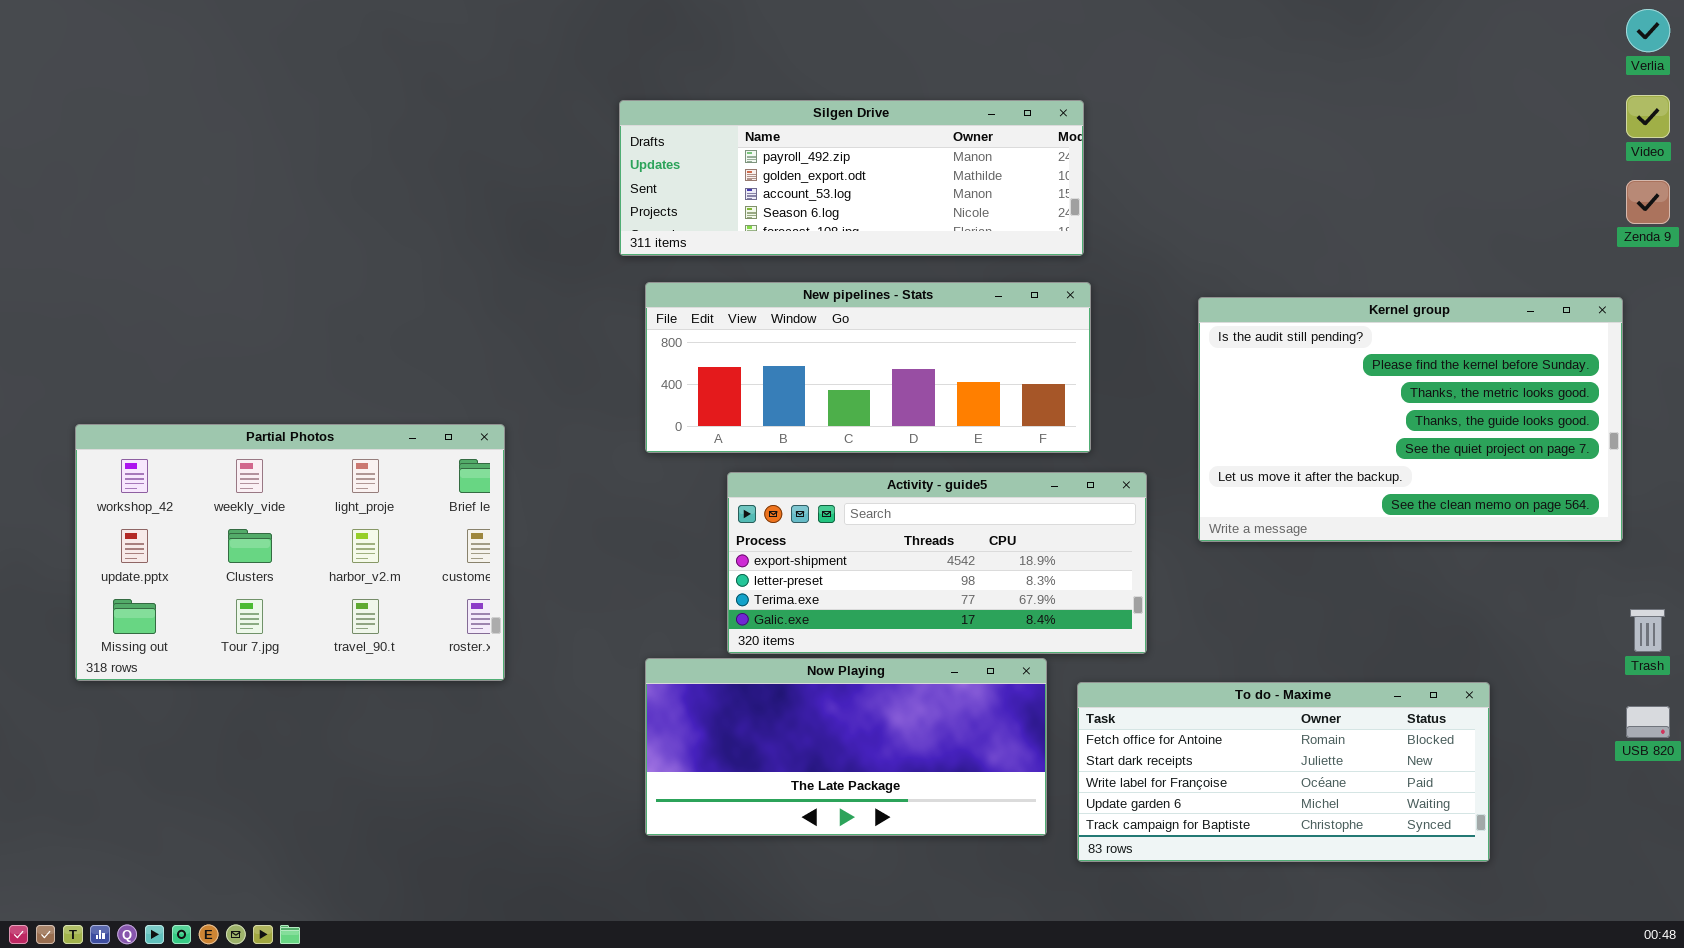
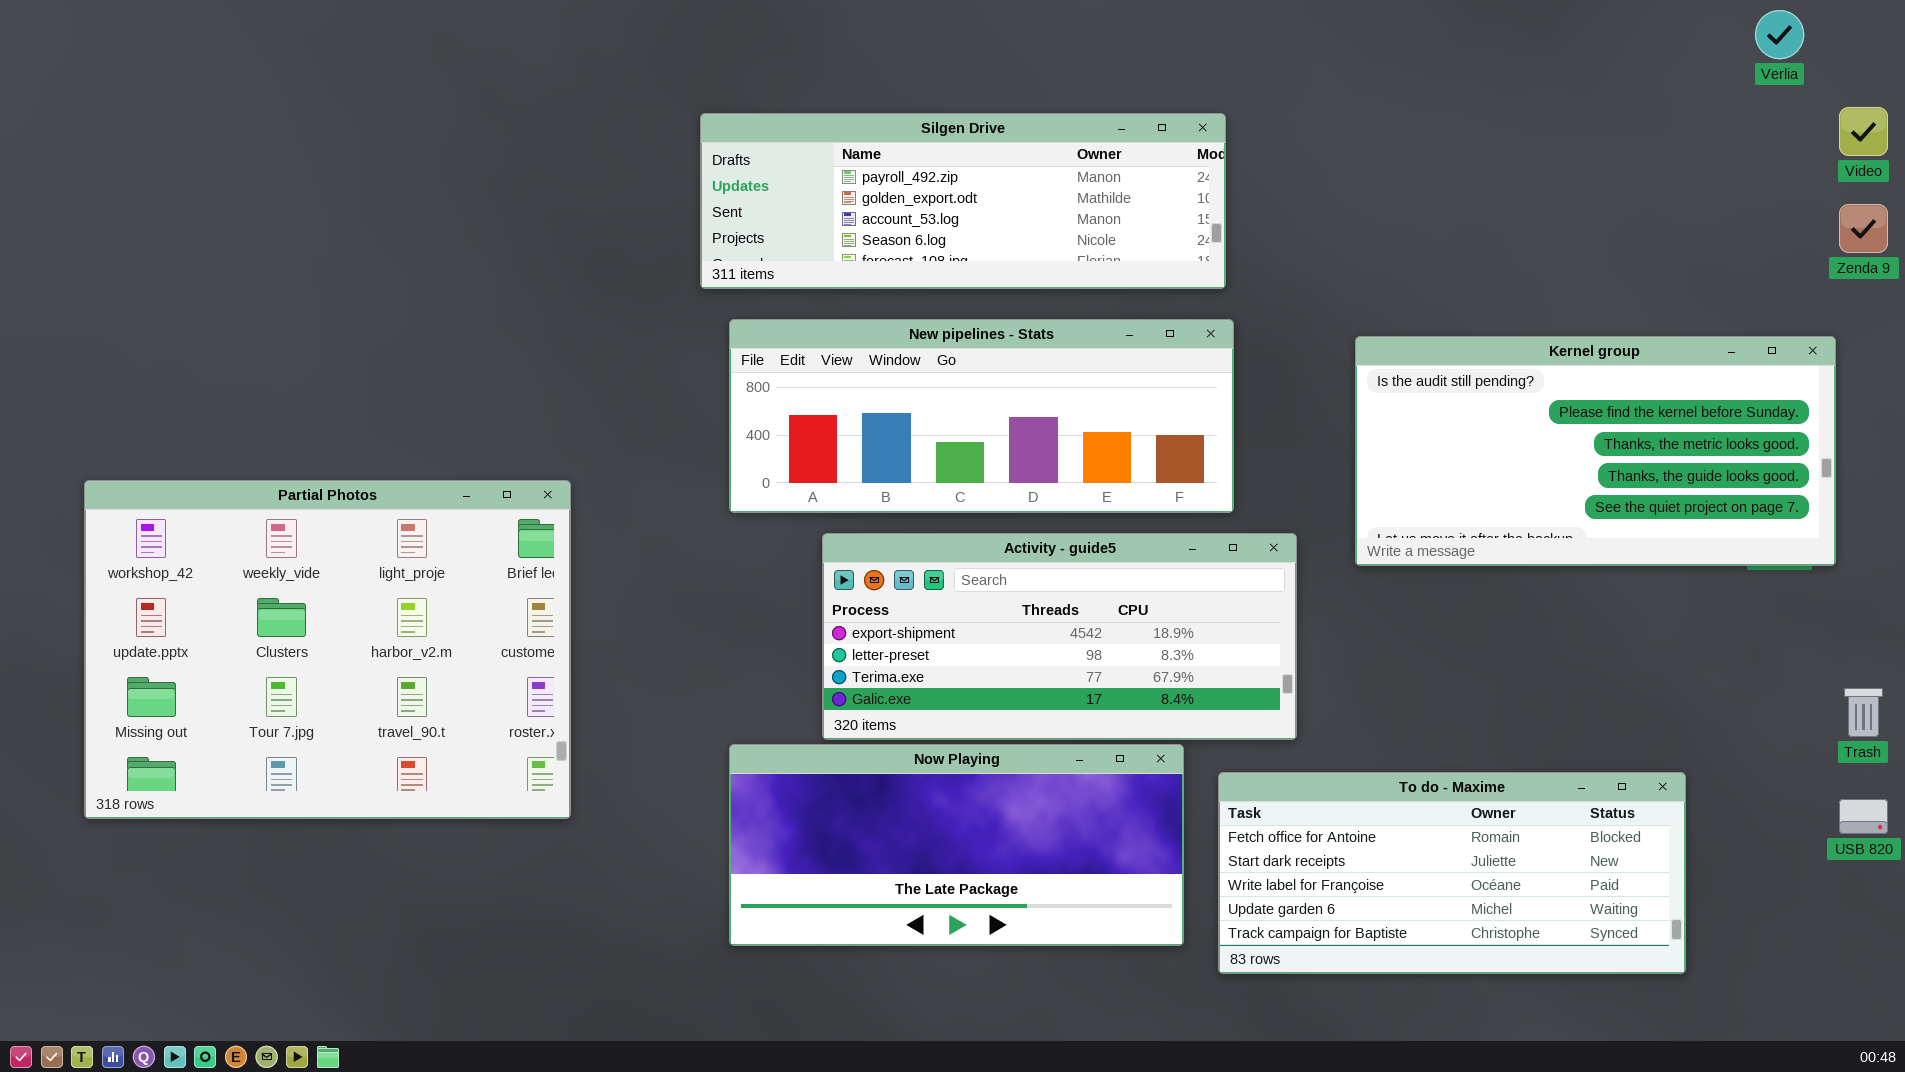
Verlia: [1626,9,1670,52] -> [1755,10,1804,59], moved
Kernel group: [1198,297,1623,542] -> [1355,336,1836,566], resized
Partial Photos: [75,424,505,681] -> [84,480,571,819], resized

